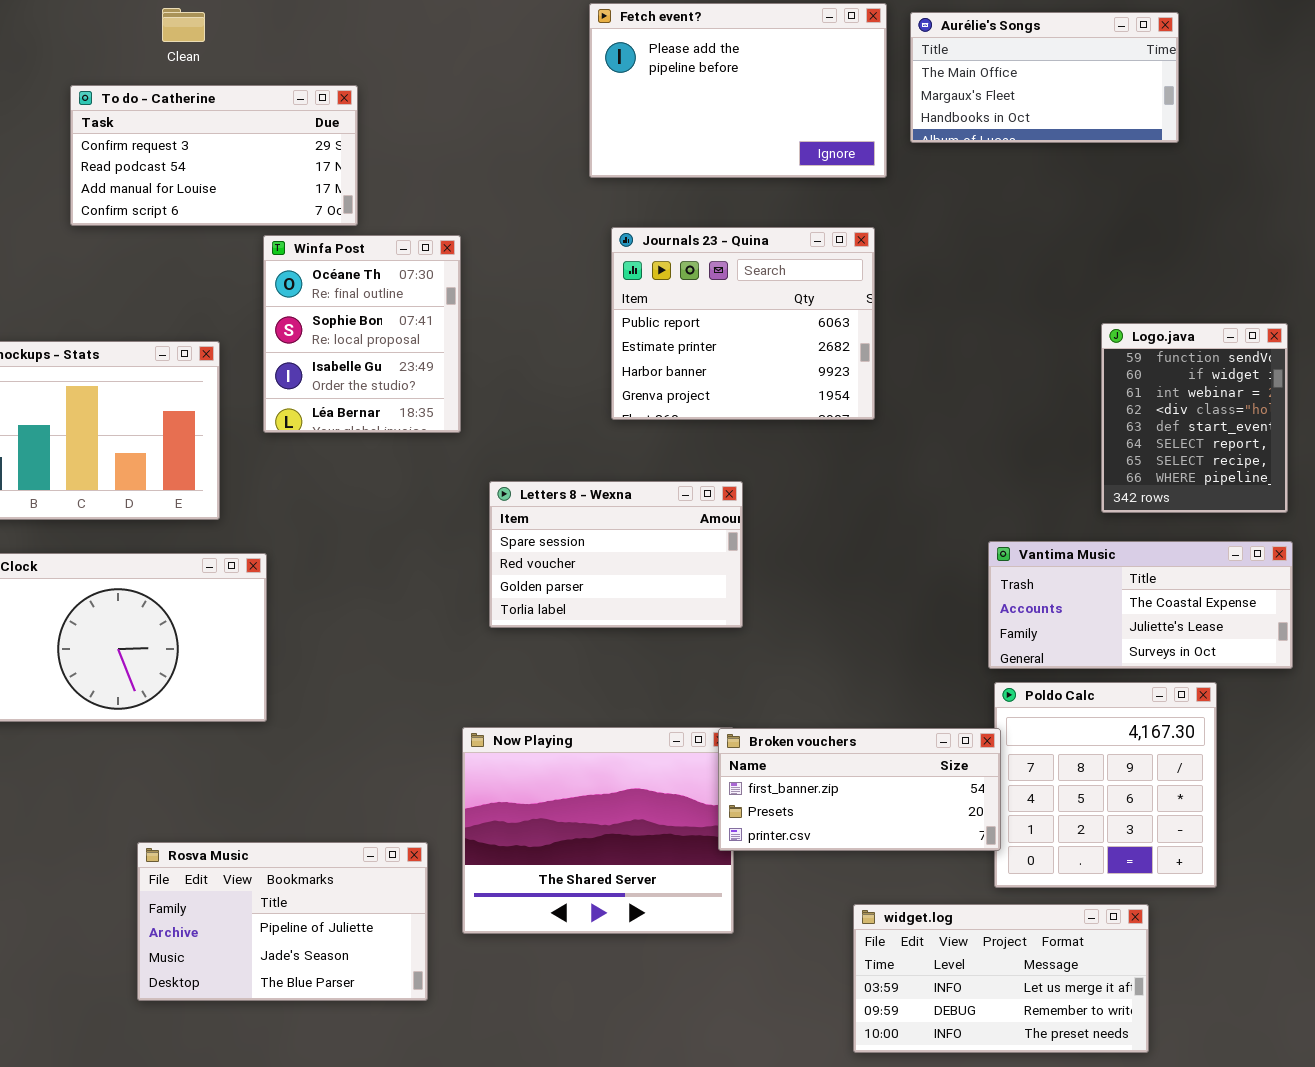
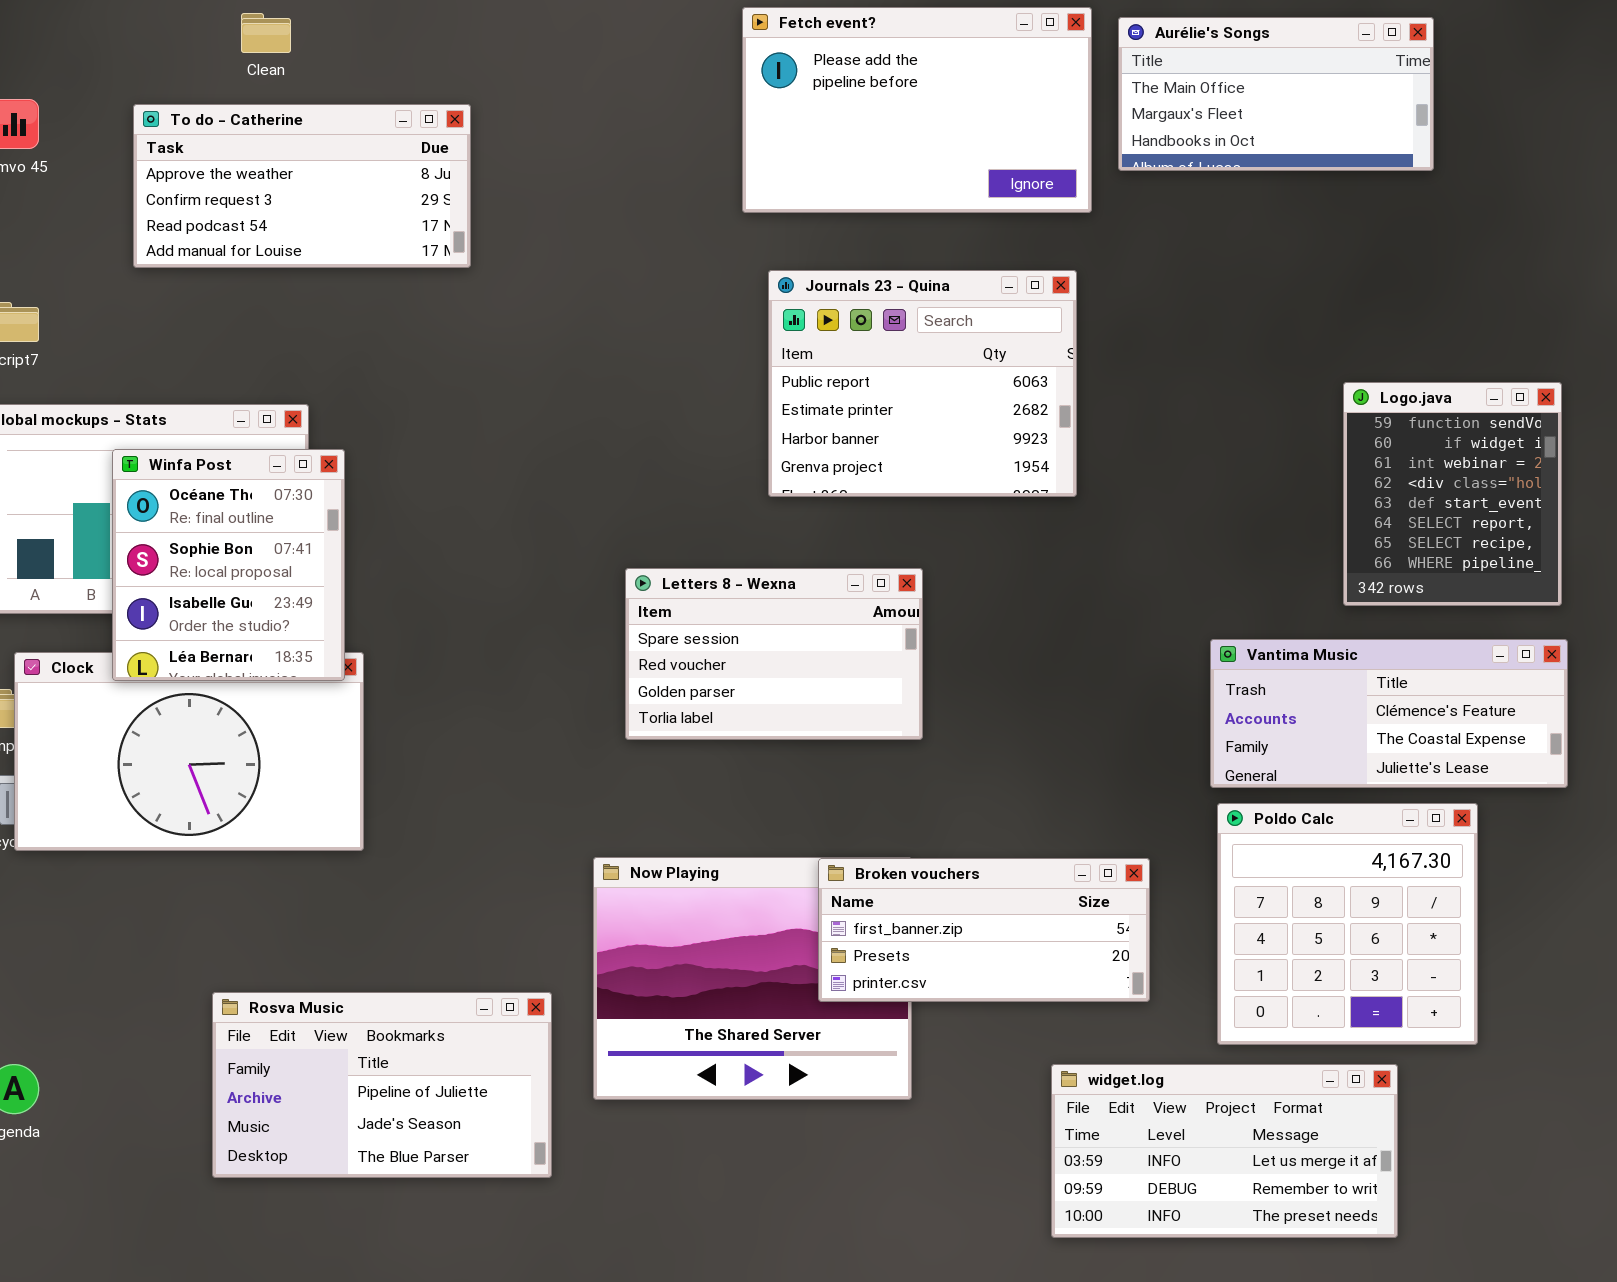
To do - Catherine: [70,85,358,226] -> [133,104,471,268], scrolled up 1 row
Winfa Post: [263,235,461,433] -> [112,449,345,681], moved
Vantima Music: [988,541,1293,669] -> [1210,639,1568,788], scrolled up 1 row
Broken vouchers: [718,728,1001,851] -> [818,858,1150,1002], moved

